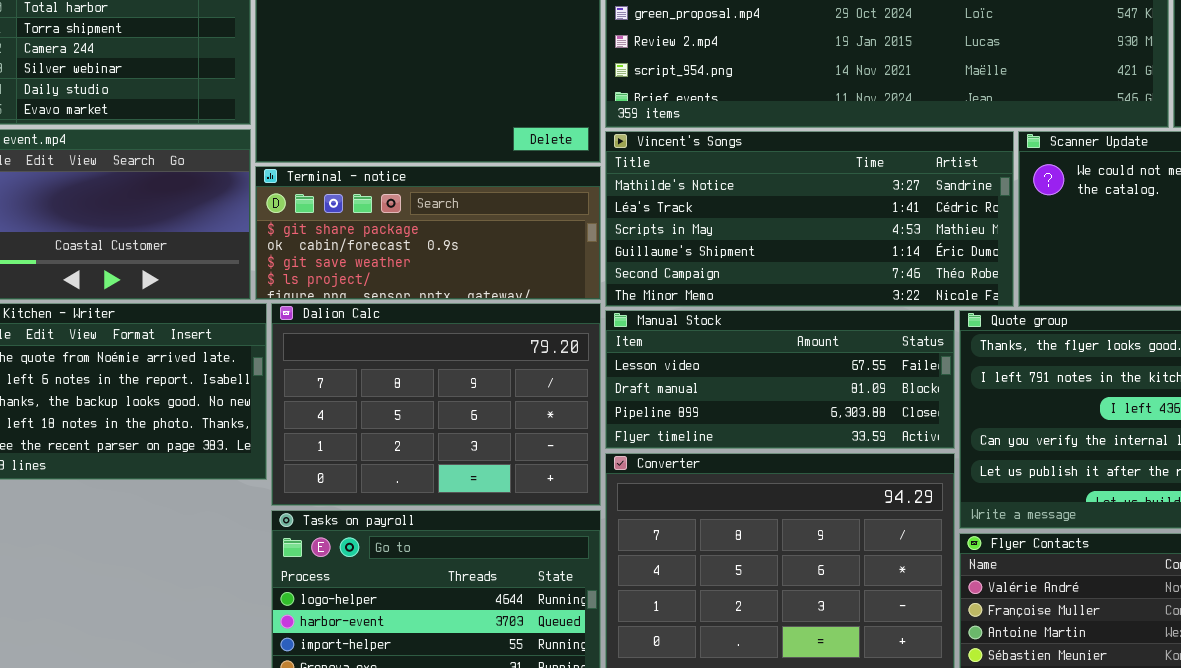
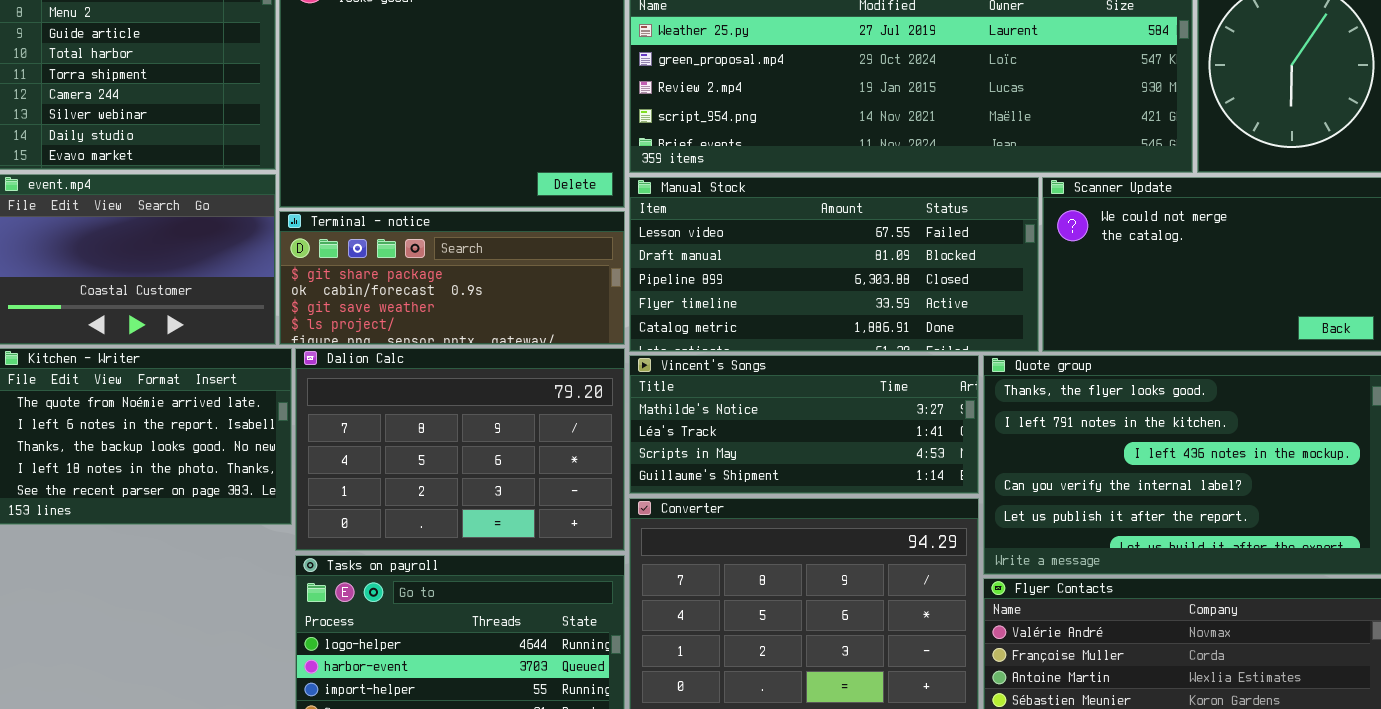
Vincent's Songs: [605,131,1014,307] -> [629,355,979,494], moved, resized
Manual Stock: [605,310,955,449] -> [629,177,1039,352], moved, resized

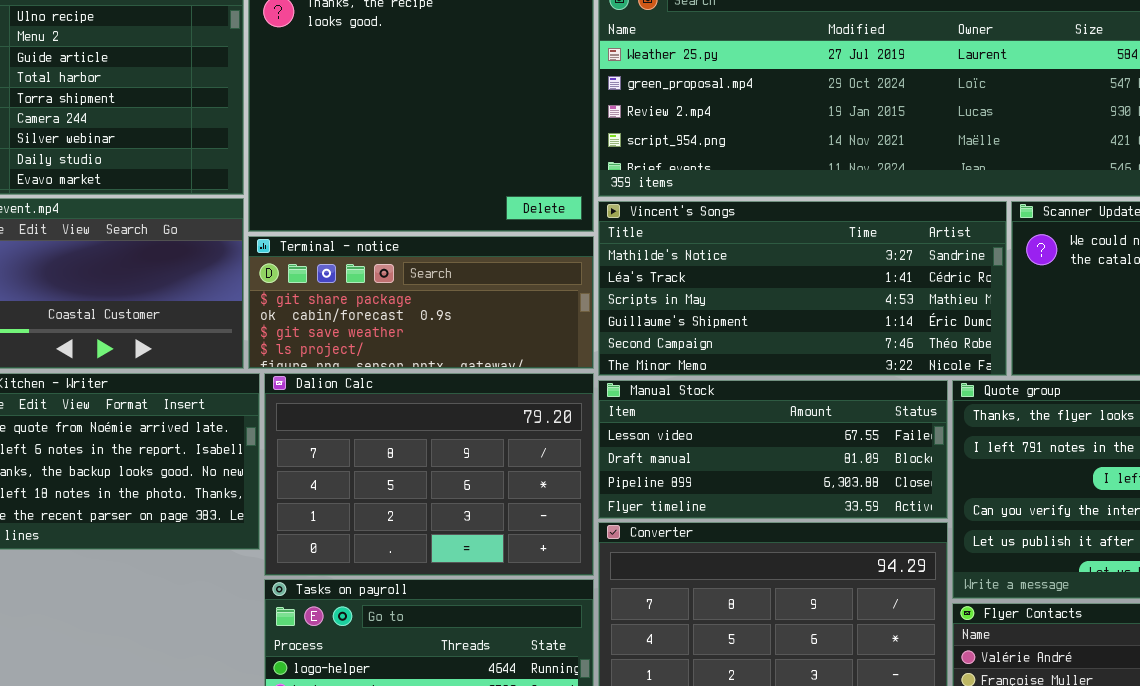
Manual Stock: [629,177,1039,352] -> [598,380,948,519], moved, resized
Vincent's Songs: [629,355,979,494] -> [598,201,1007,376], moved, resized

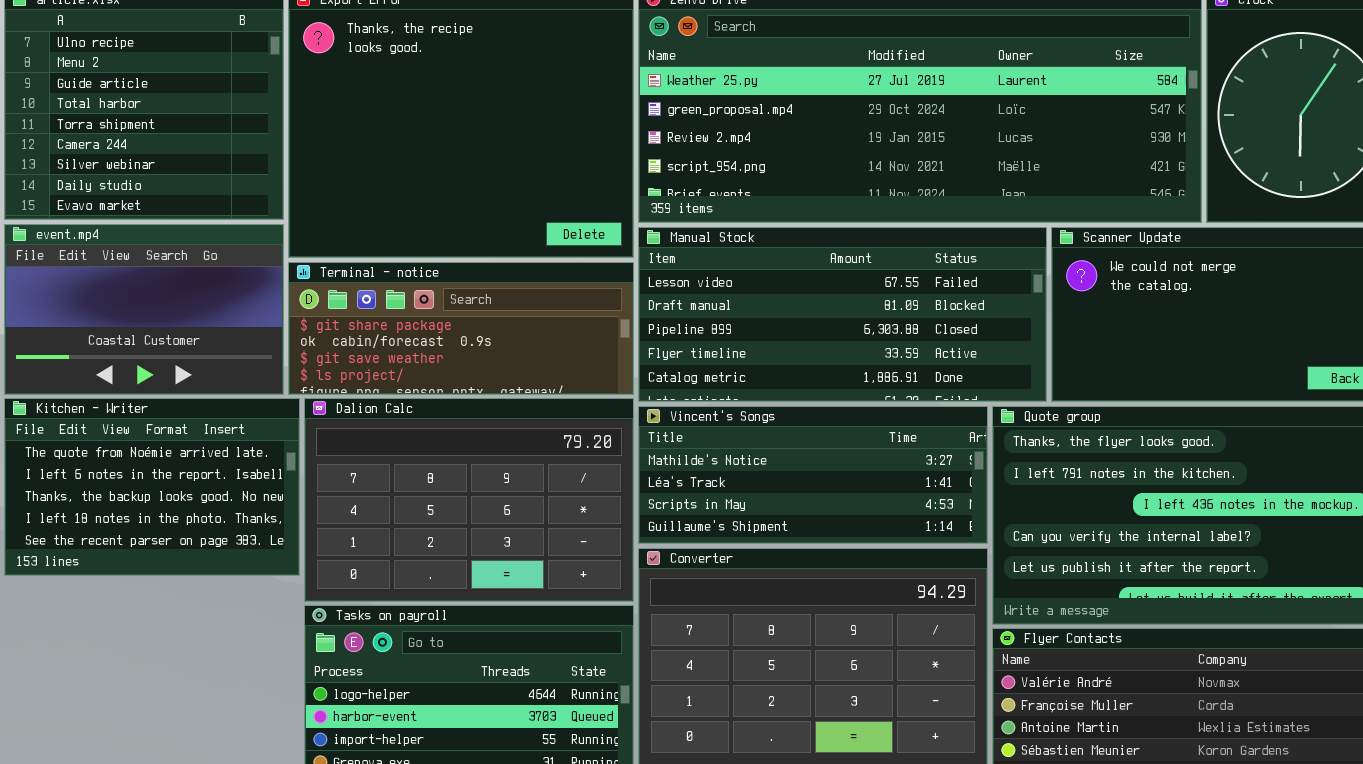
Vincent's Songs: [598,201,1007,376] -> [638,406,988,544], moved, resized
Manual Stock: [598,380,948,519] -> [638,227,1047,402], moved, resized

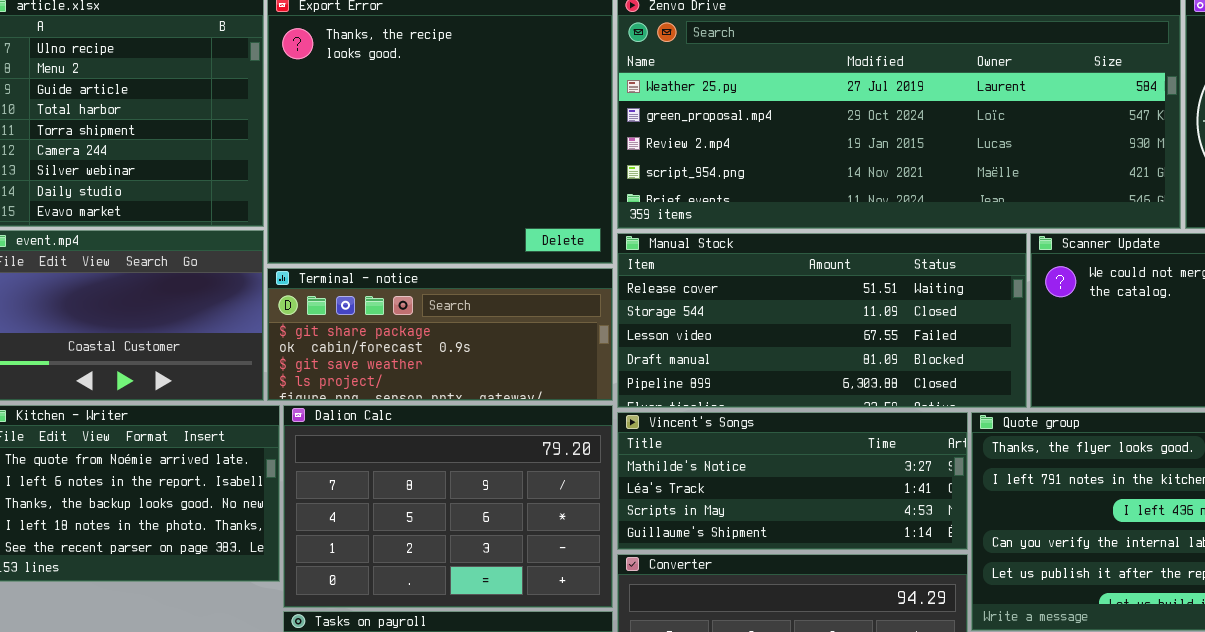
Manual Stock: [638,227,1047,402] -> [617,233,1027,408], scrolled up 2 rows

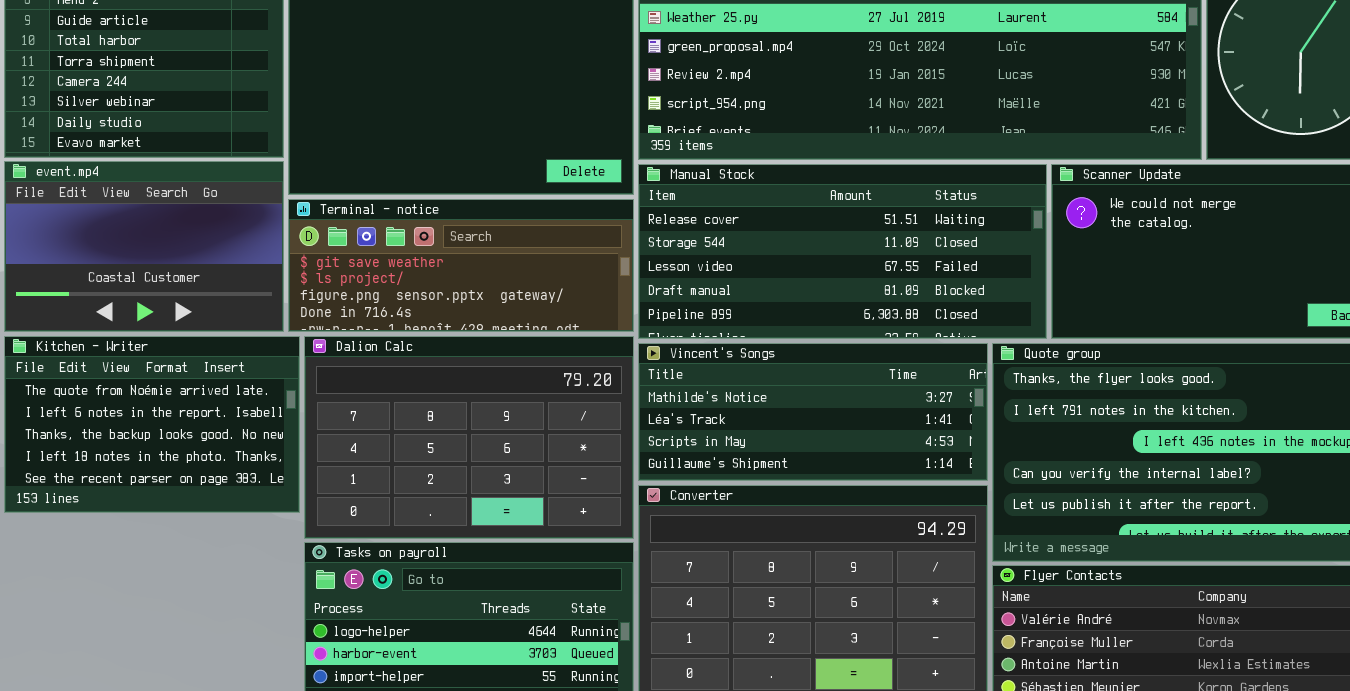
Terminal - notice: [267,268,613,401] -> [288,199,634,332], scrolled down 2 rows

